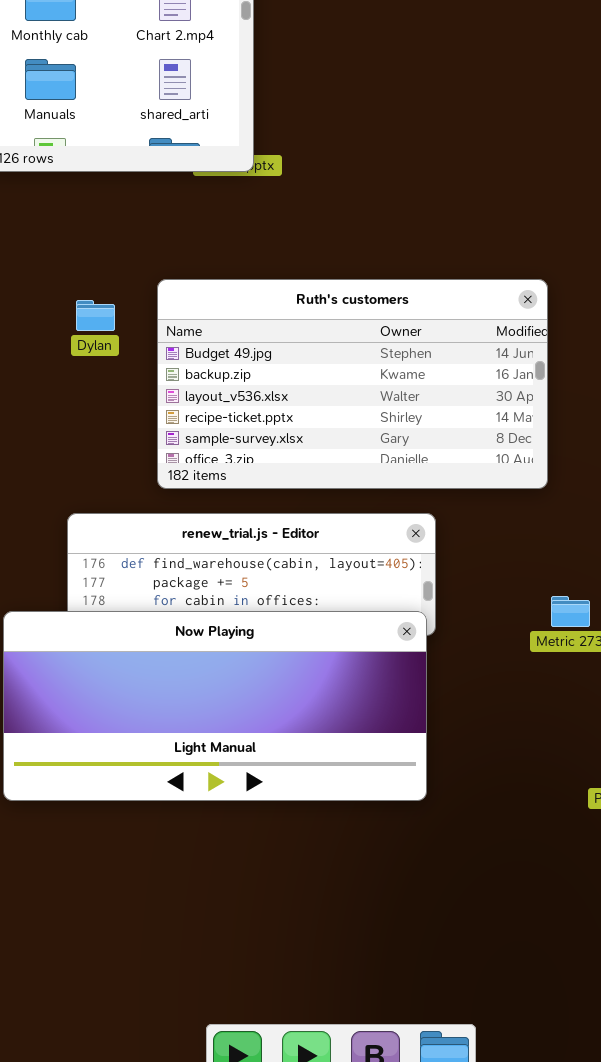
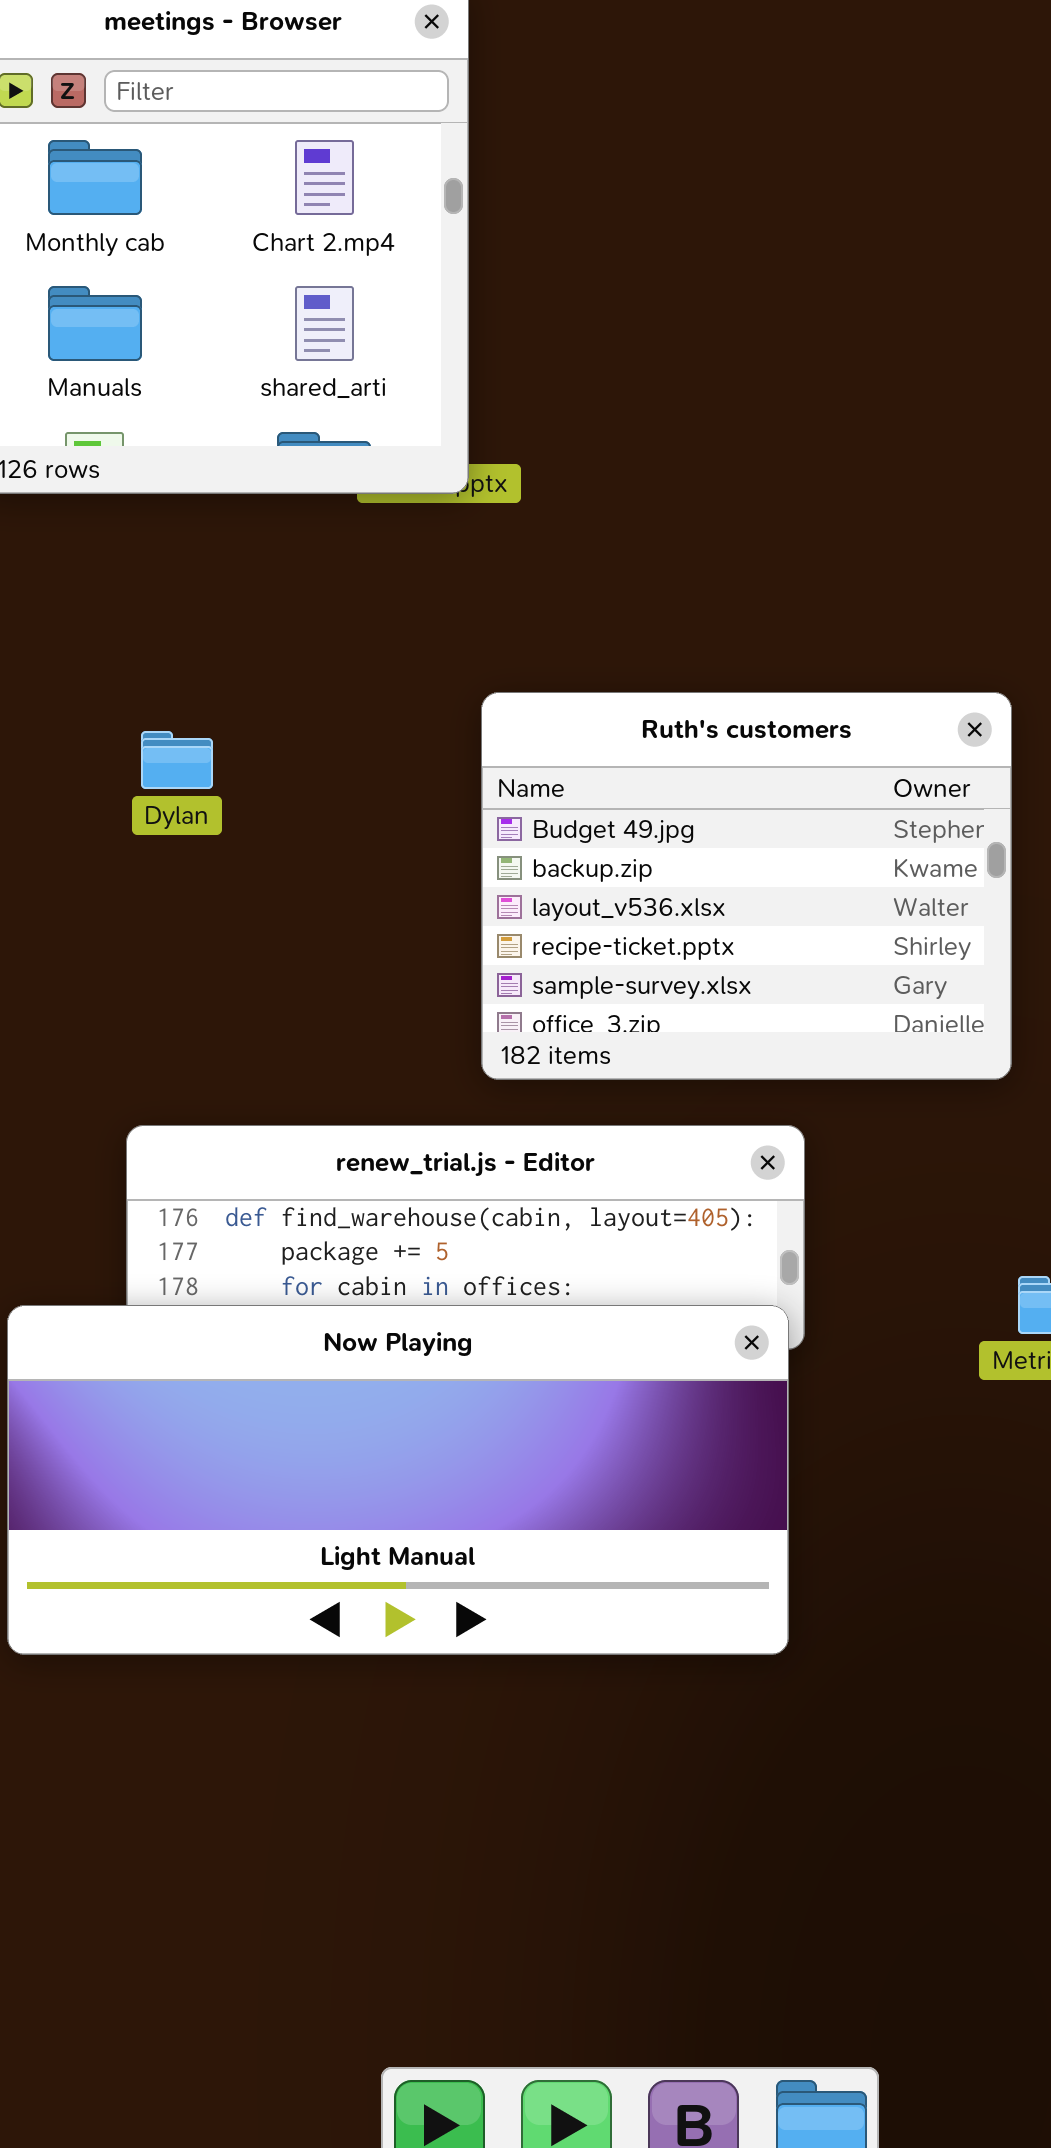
Ruth's customers: [157,279,548,489] -> [481,692,1012,1080], resized

